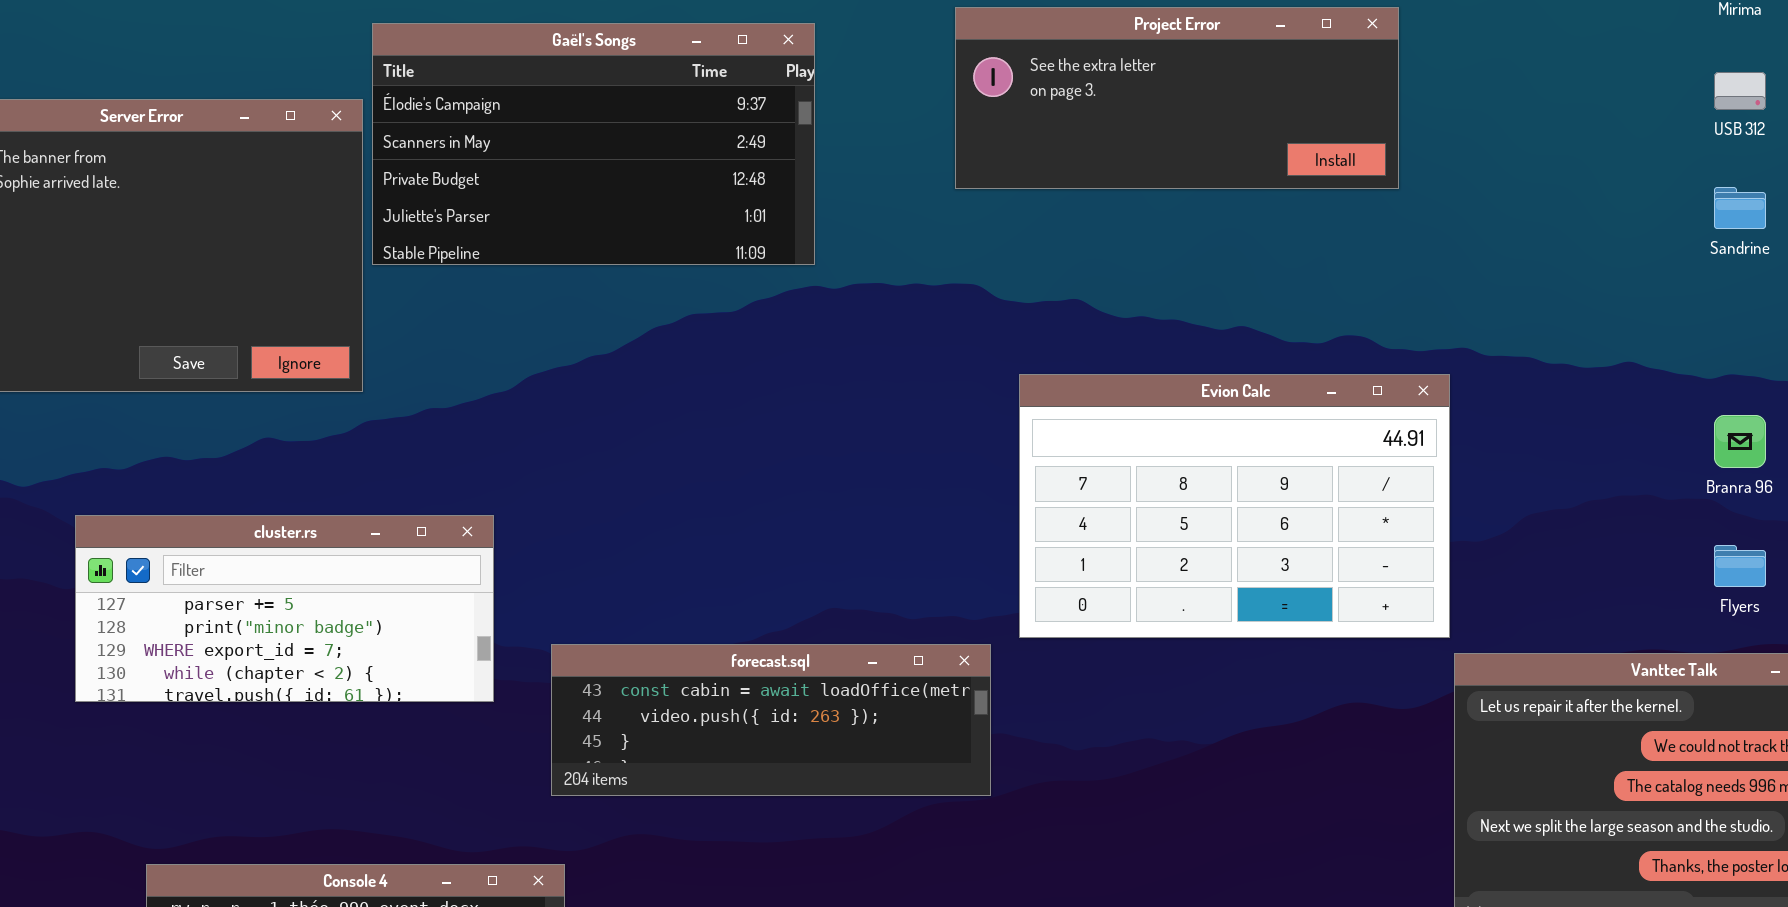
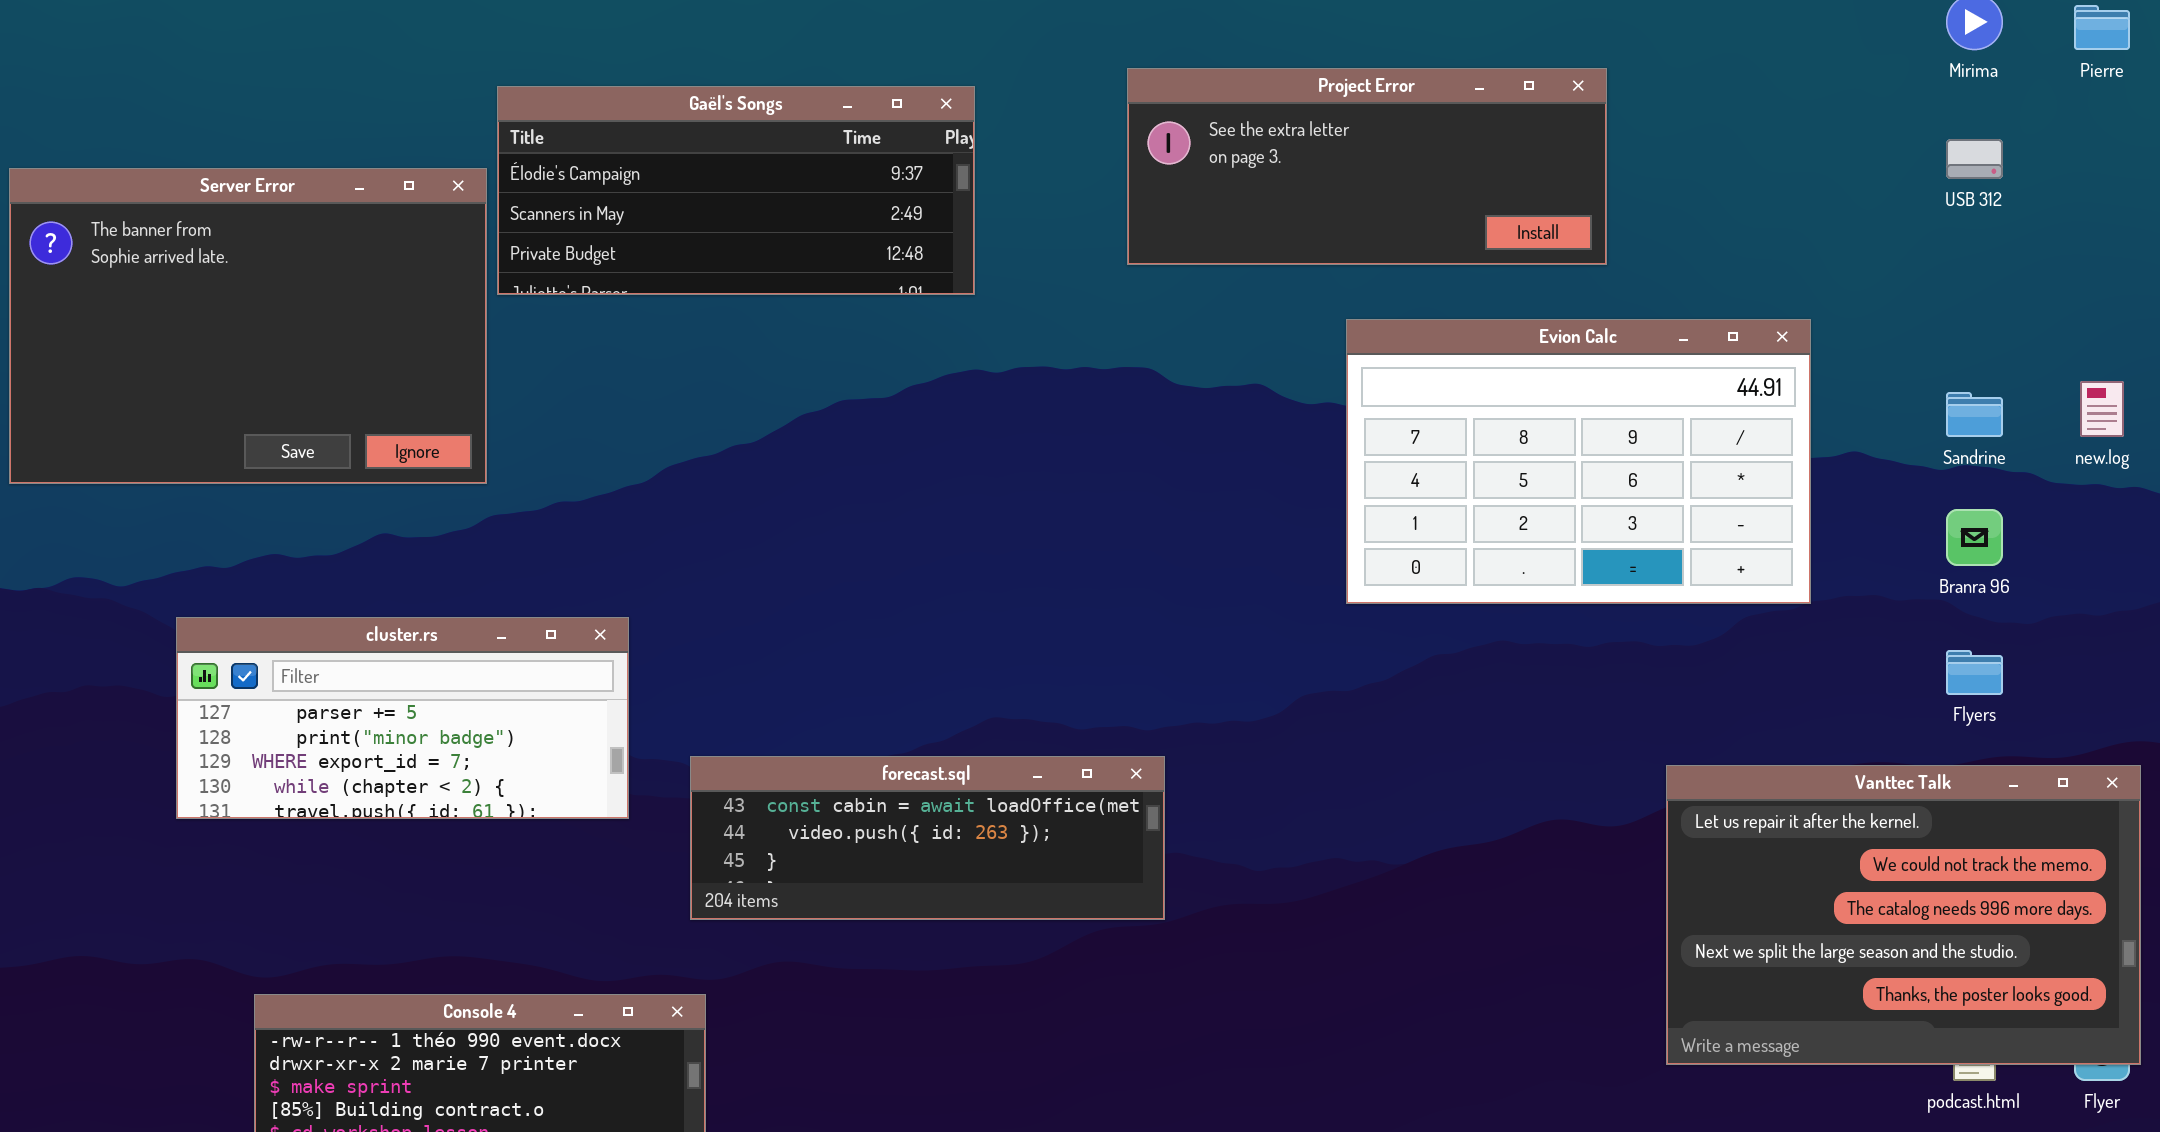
Gaël's Songs: [372,23,815,265] -> [497,86,975,295], resized
Sandrine: [1714,187,1766,229] -> [1946,392,2003,437], moved
Evion Calc: [1019,374,1450,638] -> [1346,319,1811,604], moved

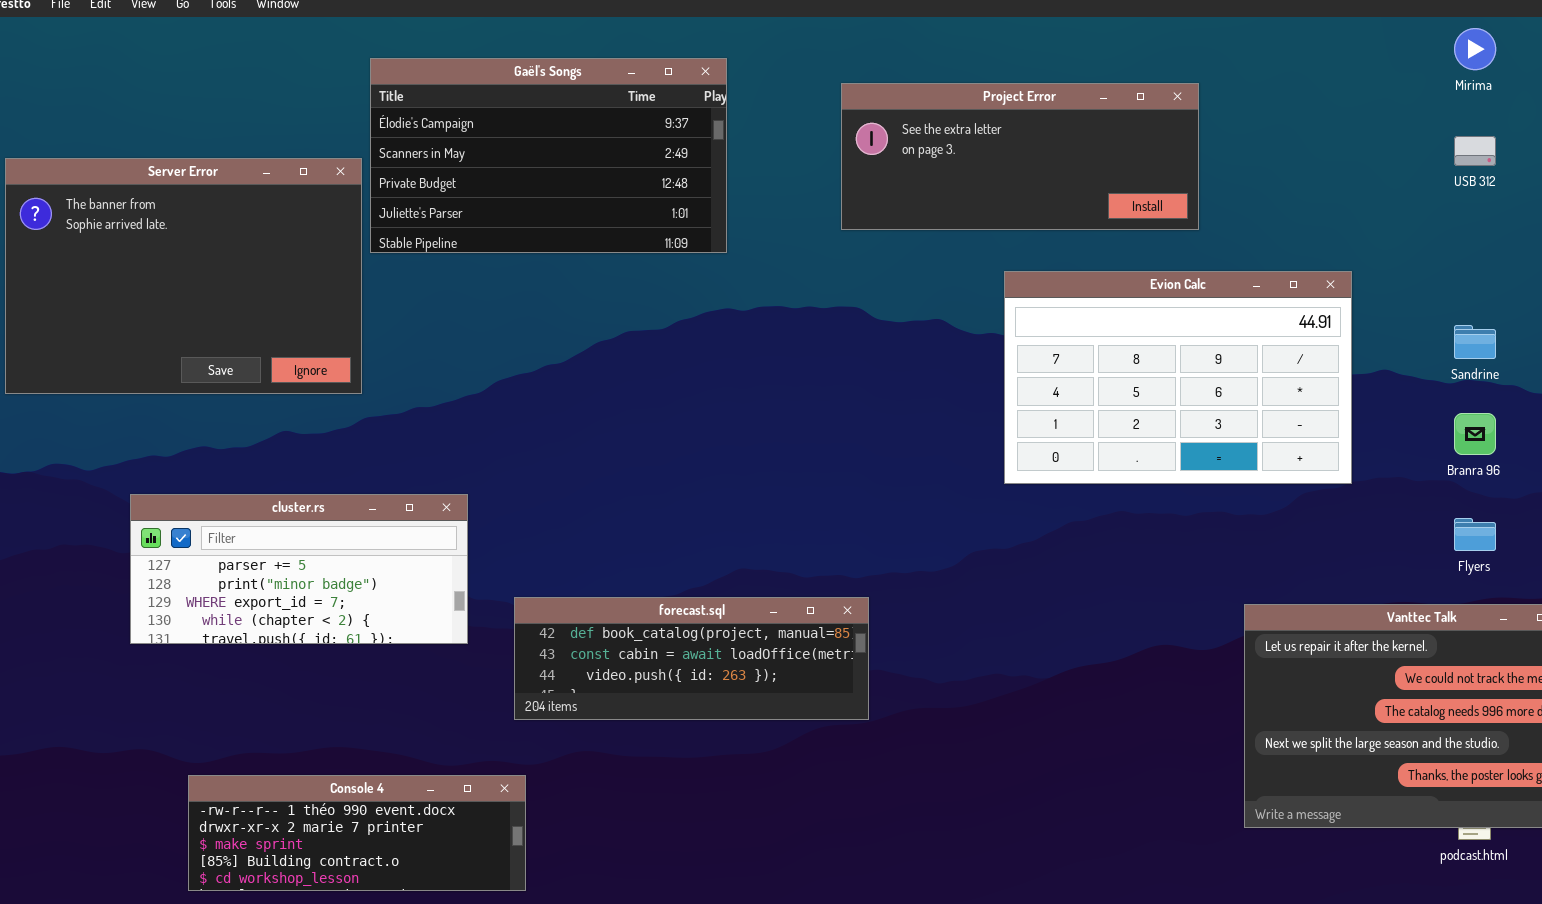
Gaël's Songs: [497,86,975,295] -> [370,58,727,253], resized
forecast.sql: [690,756,1165,920] -> [514,597,869,720], scrolled up 1 row

